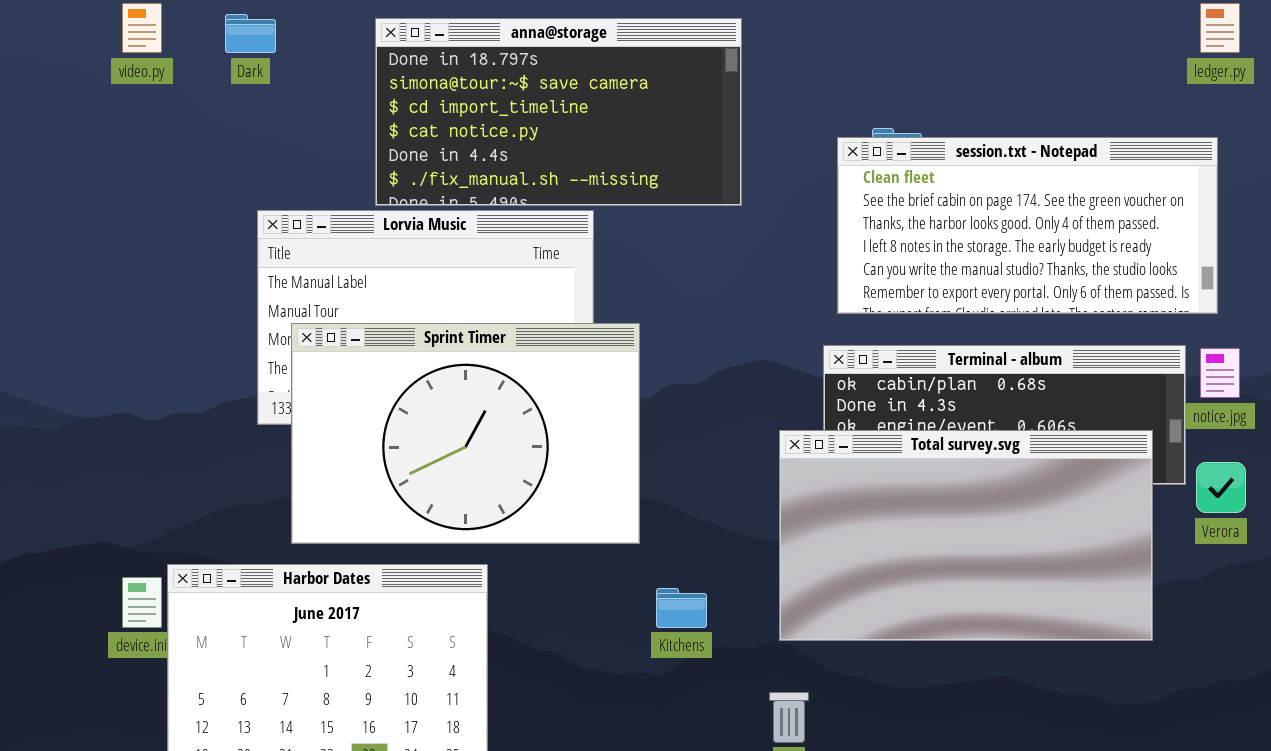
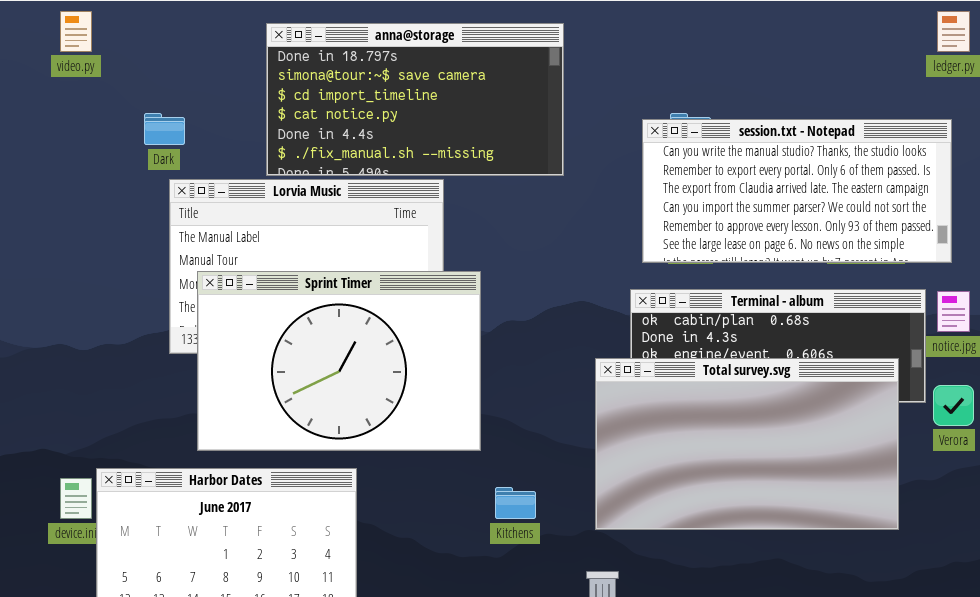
Dark: [225,14,276,53] -> [144,113,185,145], moved
session.txt - Notepad: [837,137,1218,314] -> [642,119,952,263], scrolled down 4 rows

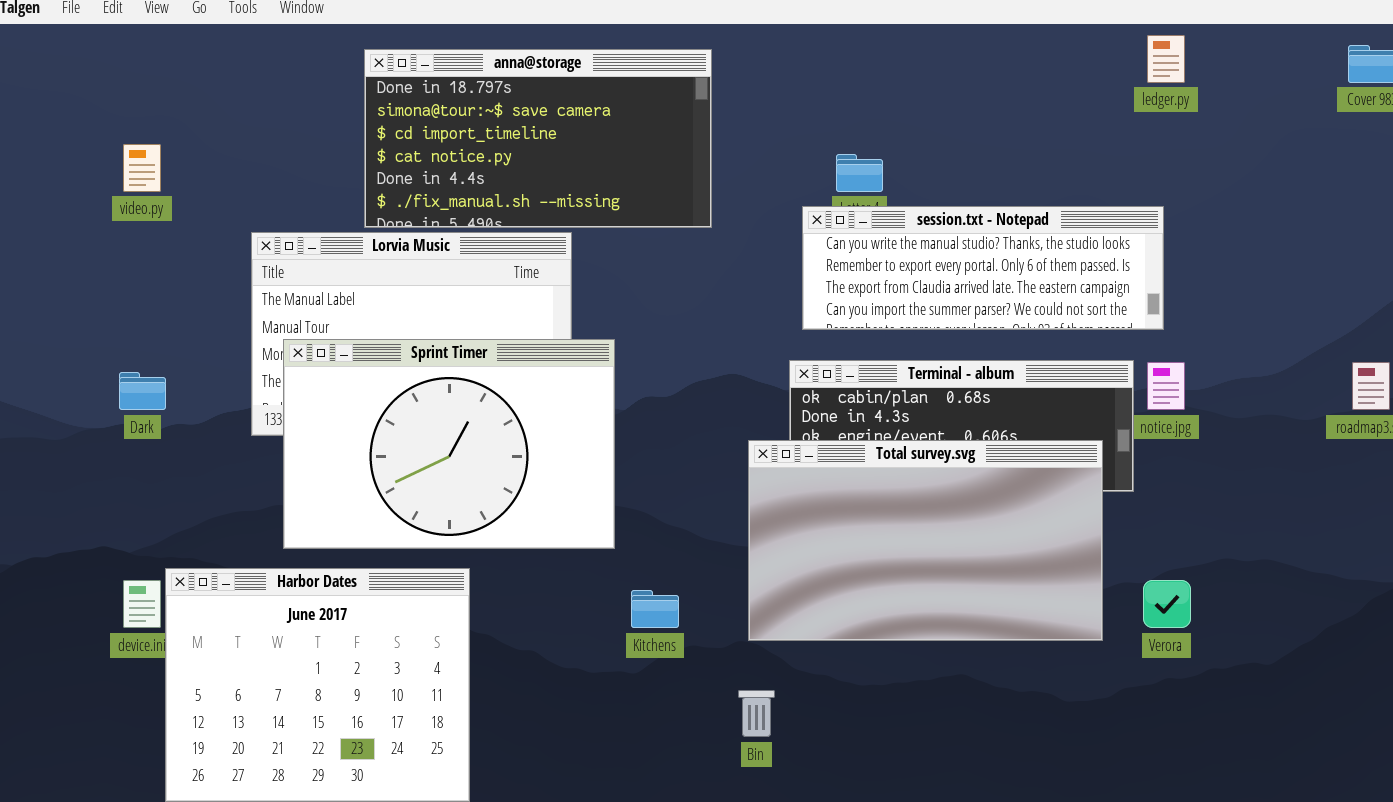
video.py: [60,11,92,52] -> [123,144,161,192], moved
Dark: [144,113,185,145] -> [119,372,166,410], moved
session.txt - Notepad: [642,119,952,263] -> [802,206,1164,330], resized
Verora: [933,385,974,426] -> [1143,580,1191,628], moved

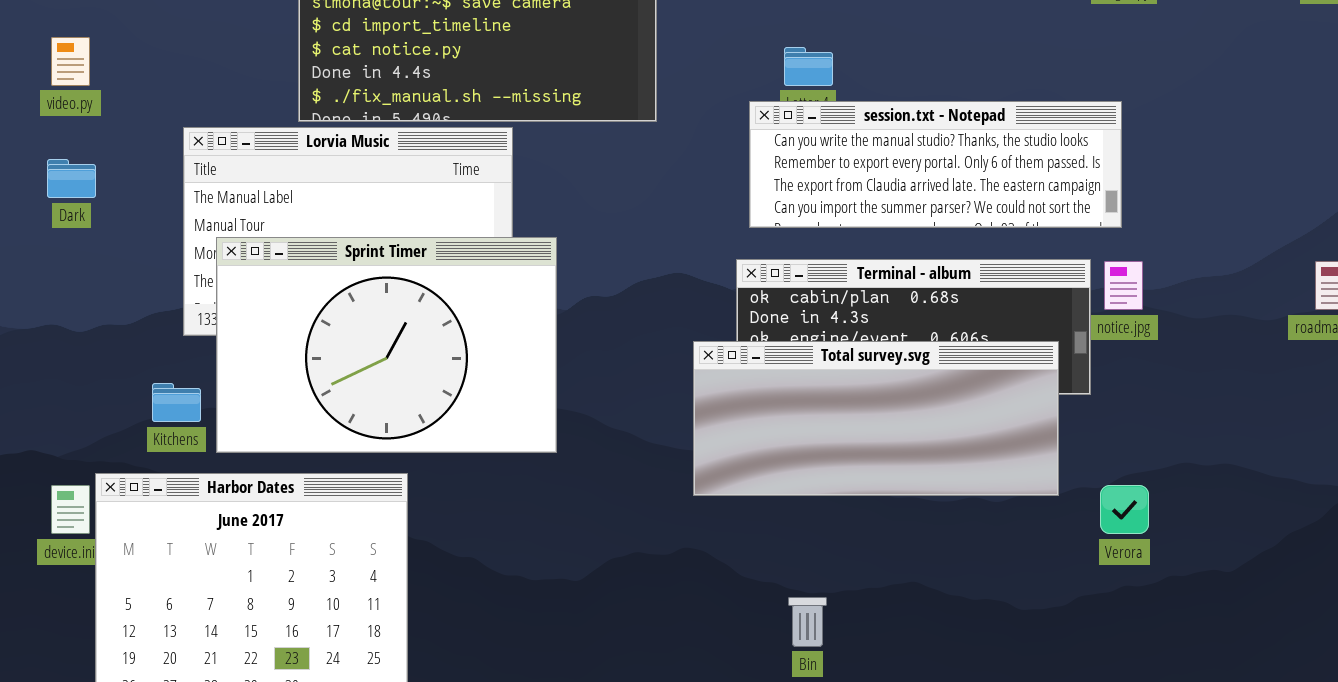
Dark: [119,372,166,410] -> [47,159,96,198], moved
Total survey.svg: [748,440,1103,641] -> [693,341,1059,496], resized
Kitchens: [631,590,679,628] -> [152,383,201,422], moved
Bin: [738,690,775,737] -> [788,597,827,647], moved

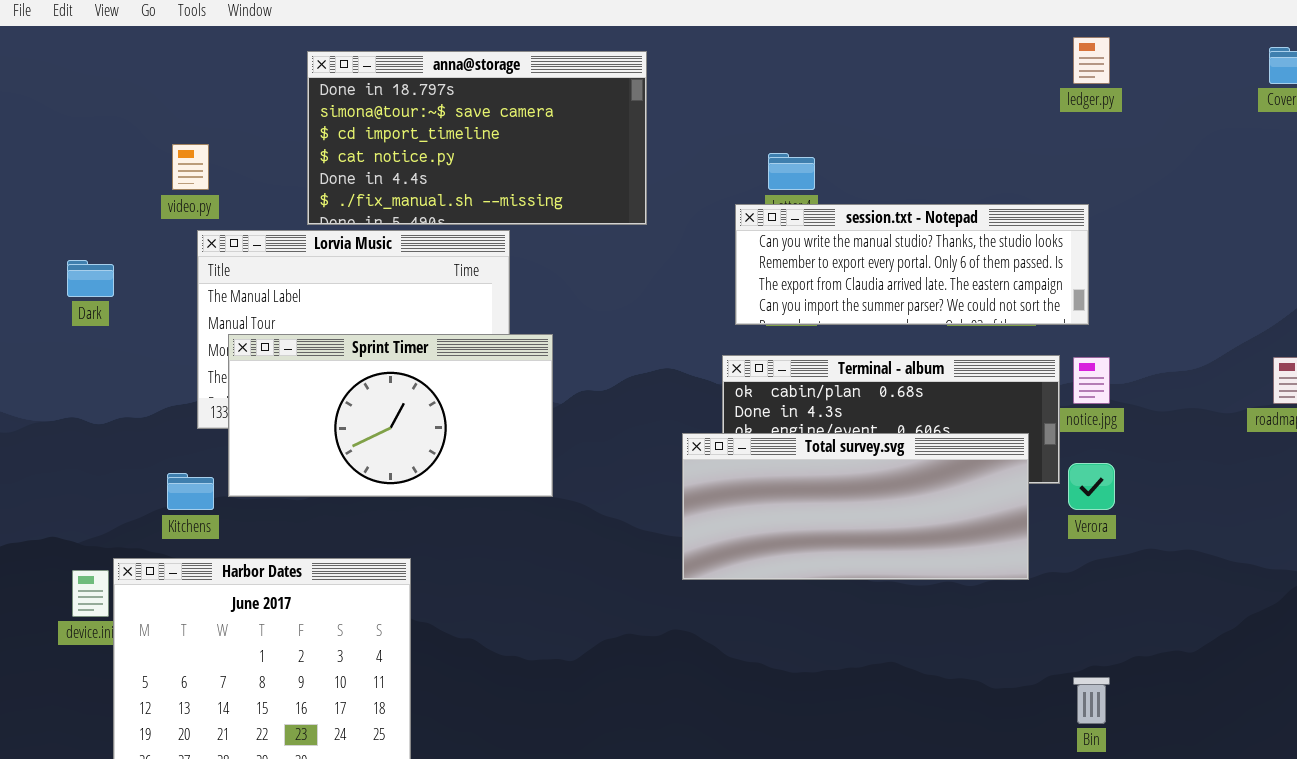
video.py: [51,37,90,86] -> [172,144,209,190], moved
Sprint Timer: [216,237,557,453] -> [228,334,553,497], resized
Verora: [1100,485,1149,534] -> [1068,463,1115,510], moved
Bin: [788,597,827,647] -> [1073,677,1110,724], moved

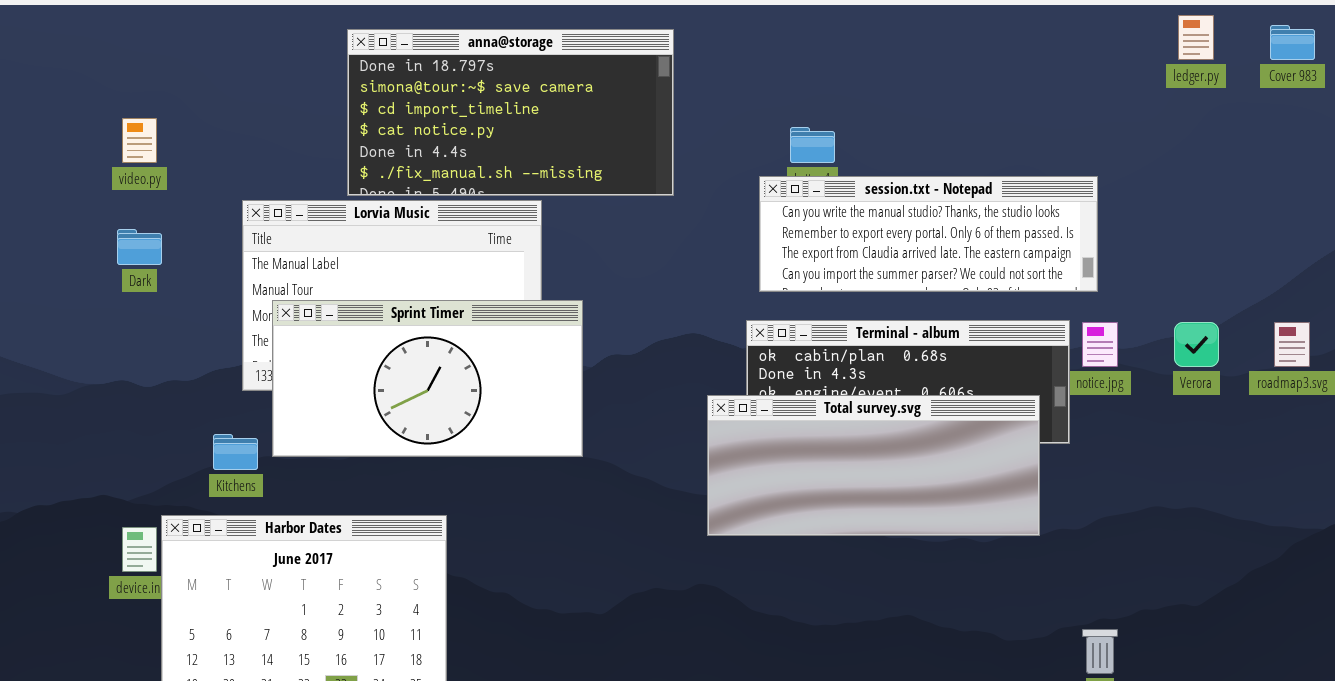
ledger.py: [1073,37,1110,84] -> [1178,15,1214,60], moved
video.py: [172,144,209,190] -> [122,118,157,163], moved
Verora: [1068,463,1115,510] -> [1174,322,1219,367], moved

